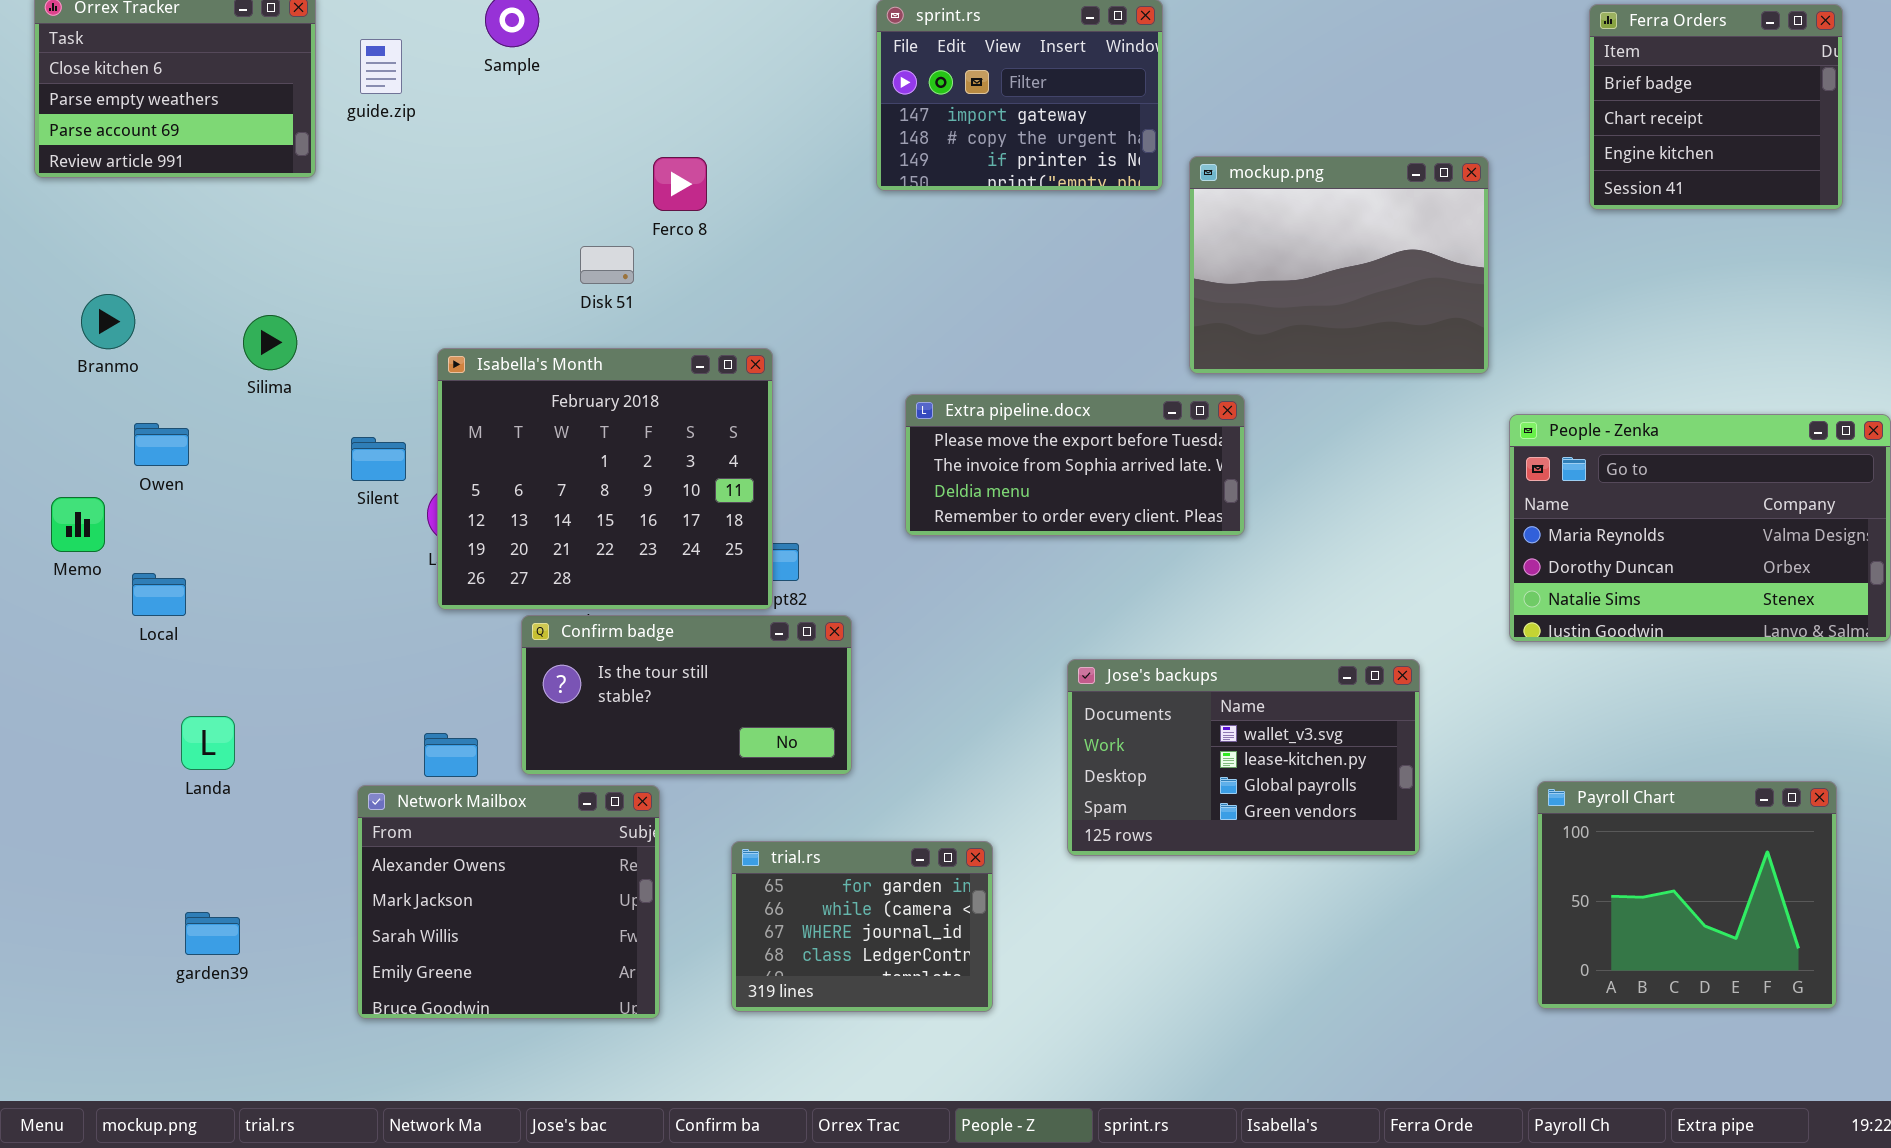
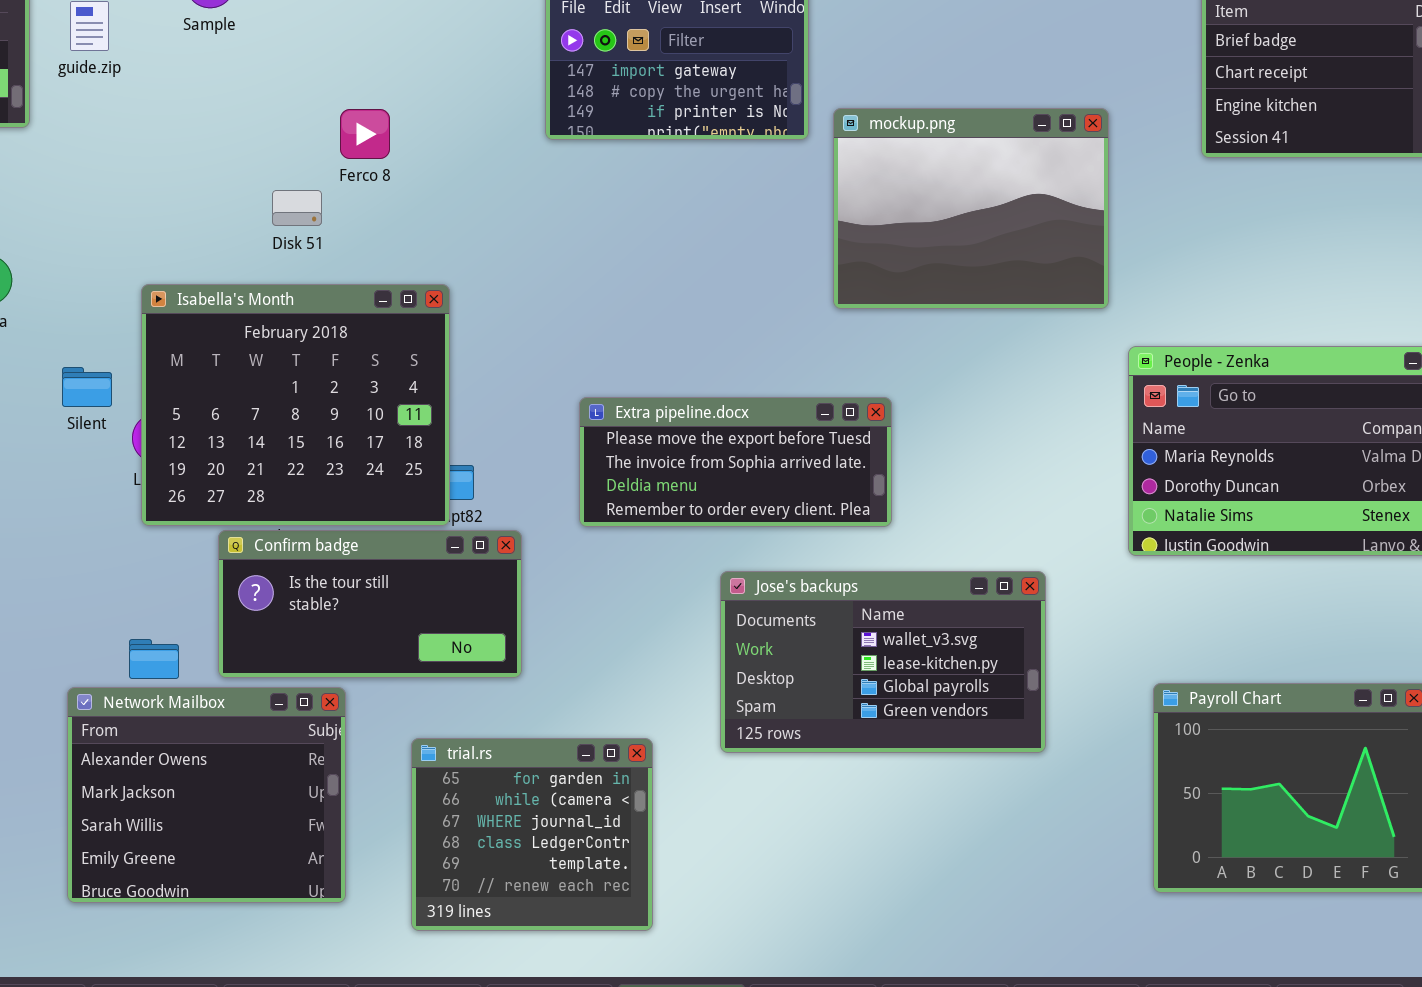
Extra pipeline.docx: [905,394,1245,536] -> [579,397,892,527], moved
trial.rs: [731,841,993,1012] -> [411,738,653,931], resized

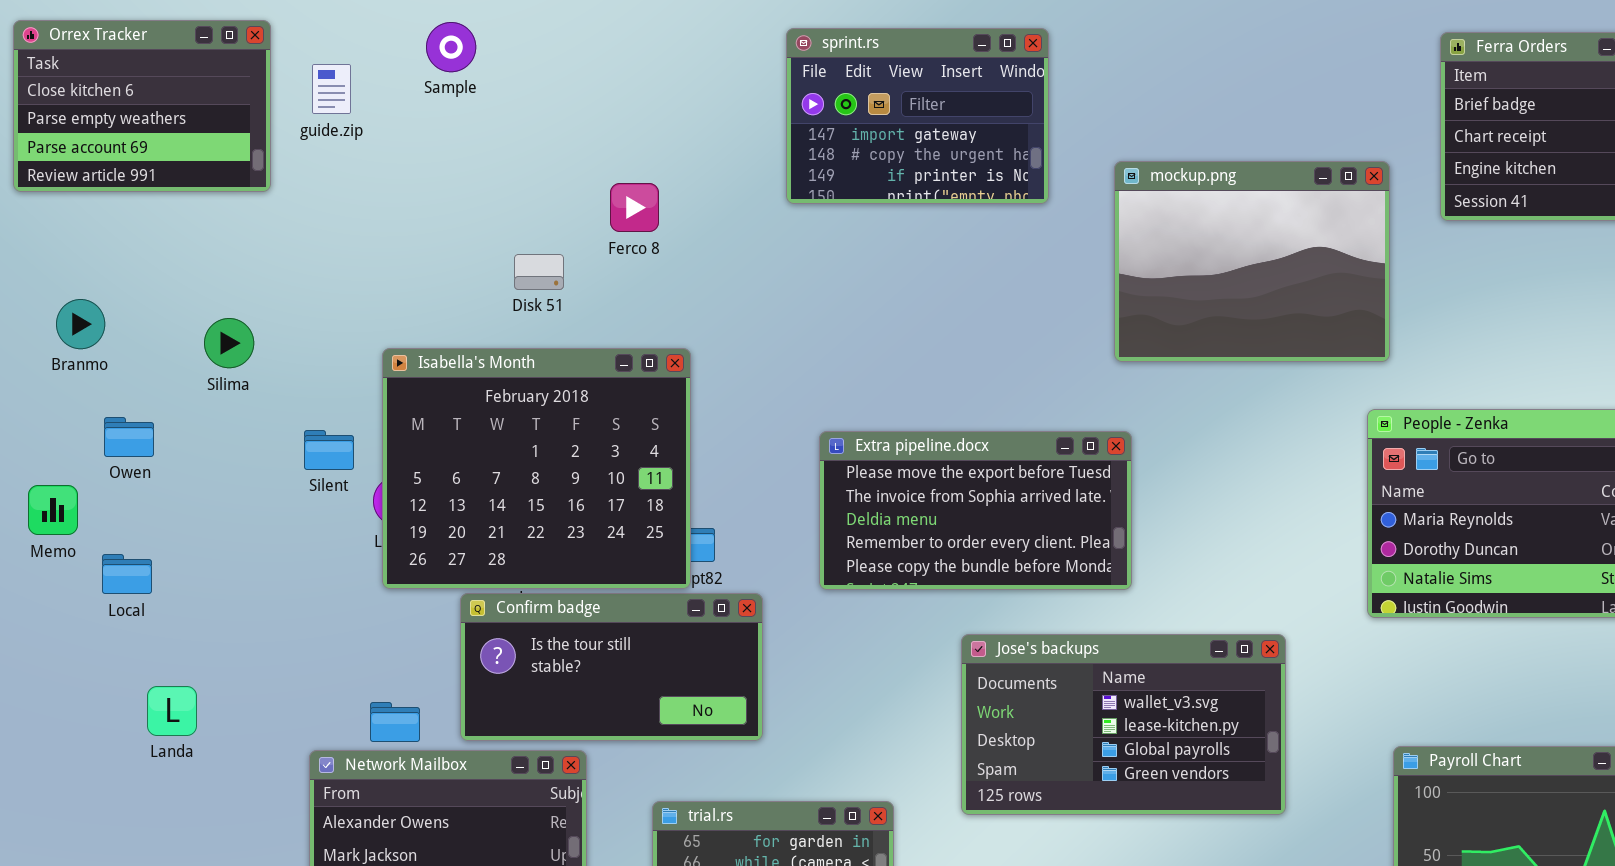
mockup.png: [833,108,1109,309] -> [1114,161,1390,362], moved
Ferco 8: [340,109,390,159] -> [610,183,659,232], moved
Extra pipeline.docx: [579,397,892,527] -> [819,431,1132,590], resized

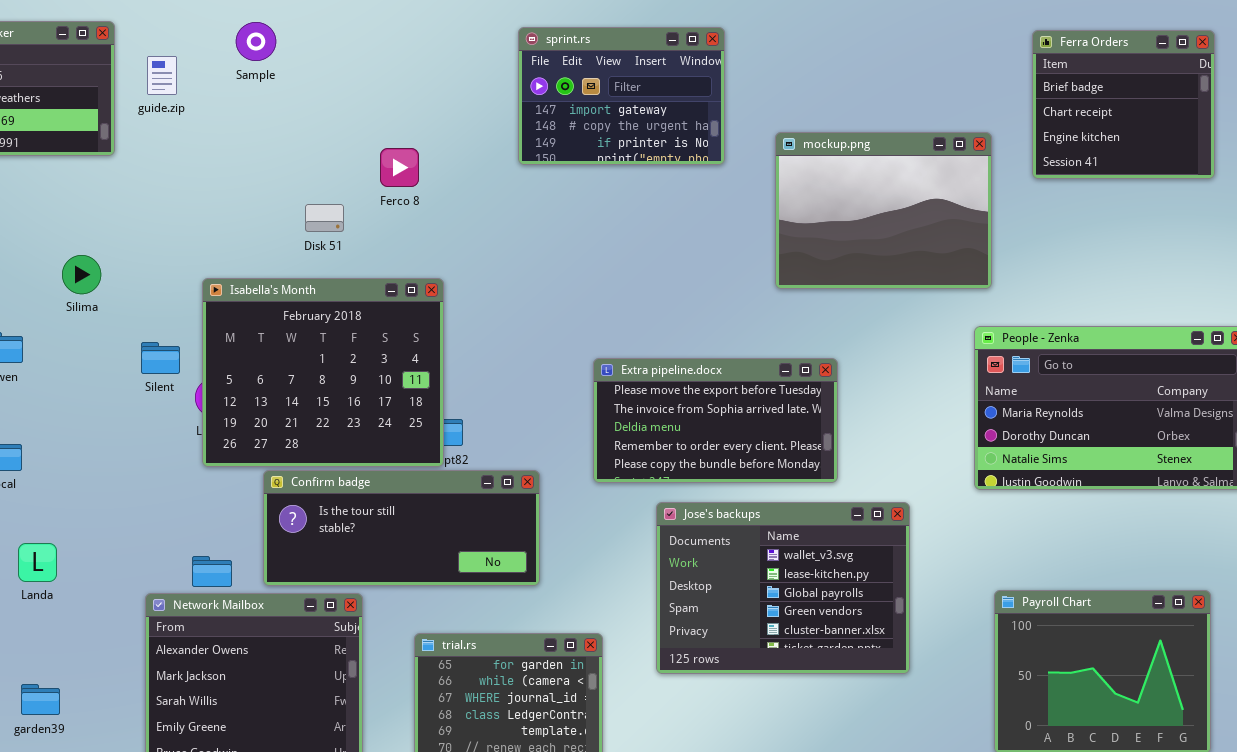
Extra pipeline.docx: [819,431,1132,590] -> [593,358,838,483], moved
Confirm badge: [460,593,763,741] -> [263,470,540,586], resized
Jose's backups: [961,634,1286,815] -> [656,502,910,674], resized

